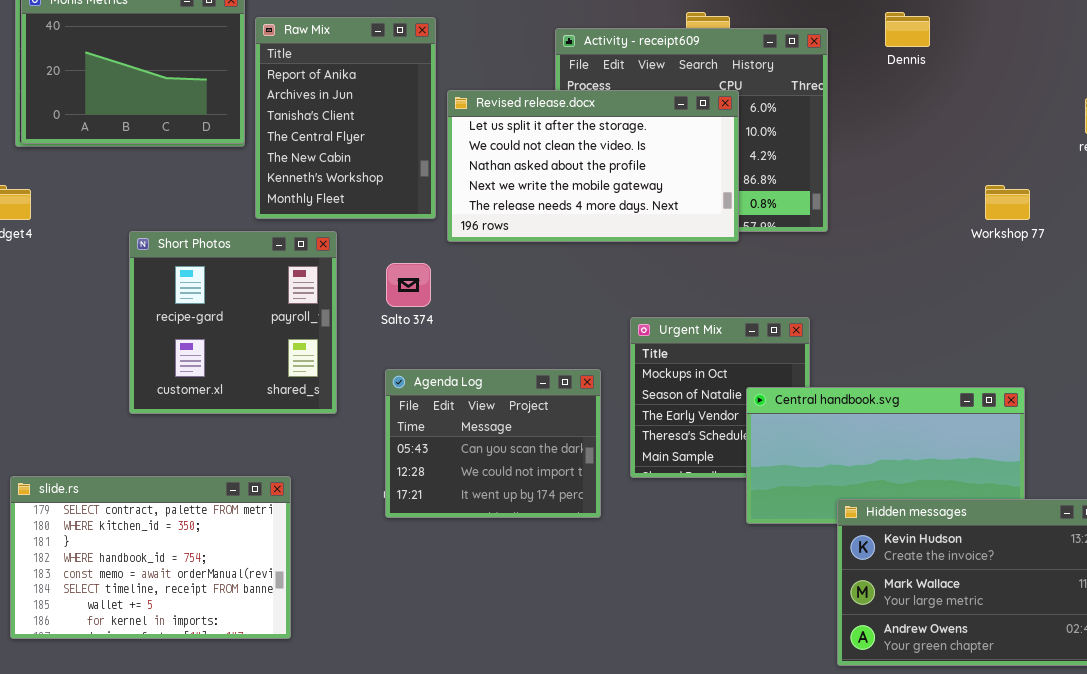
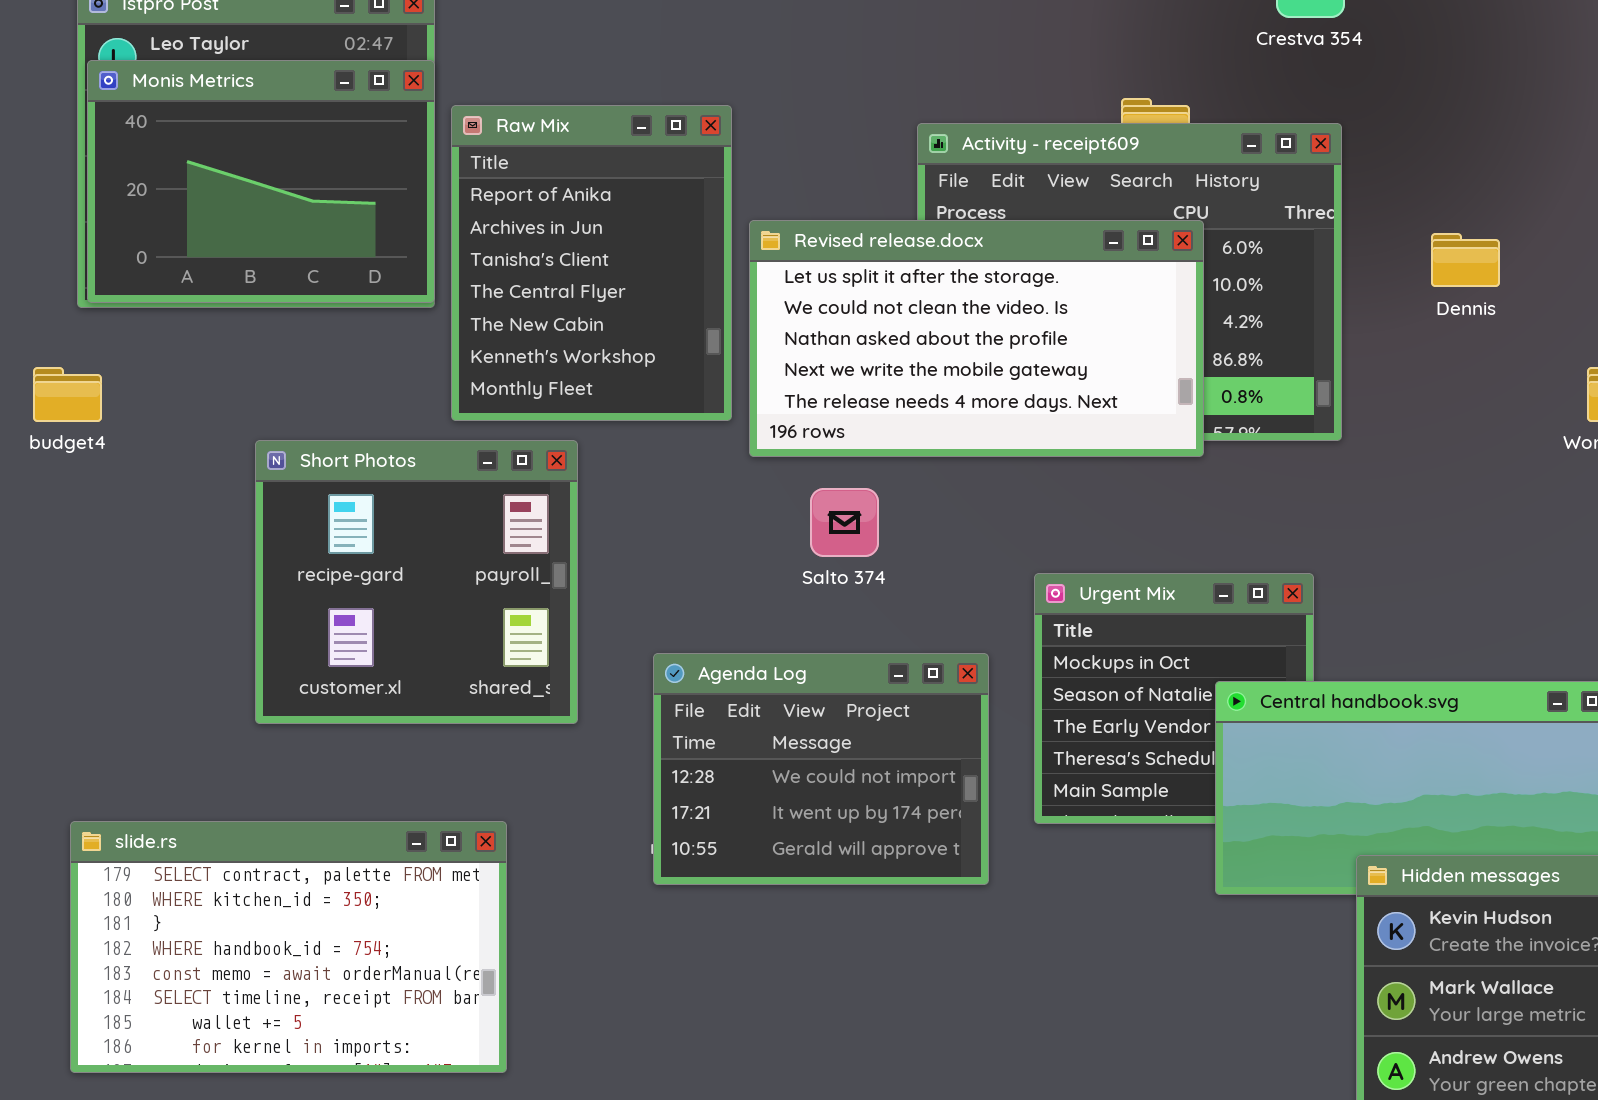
Dennis: [885,12,930,47] -> [1431,233,1500,287], moved
Salto 374: [386,263,431,307] -> [810,488,879,557], moved
Agenda Log: [385,369,601,518] -> [653,653,989,885], scrolled down 1 row

